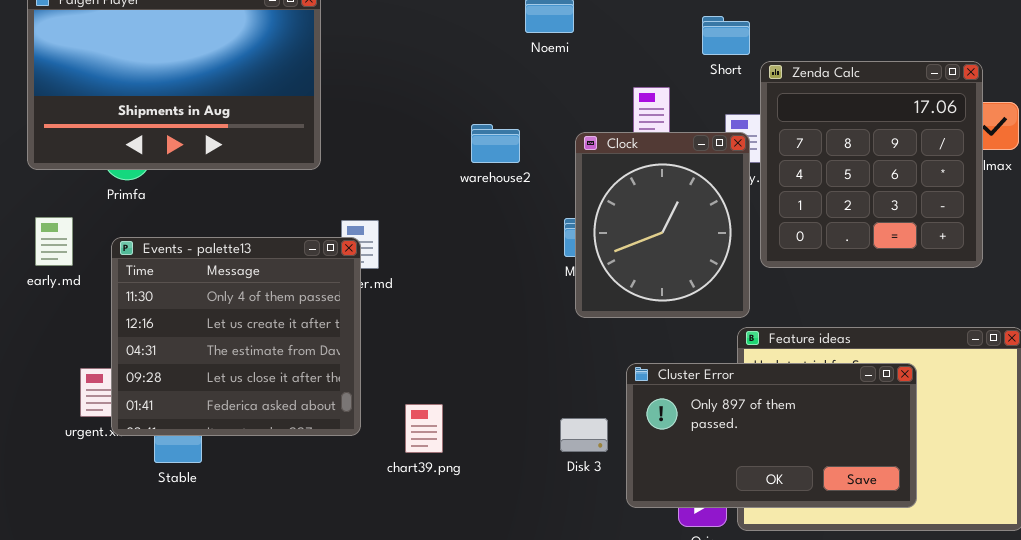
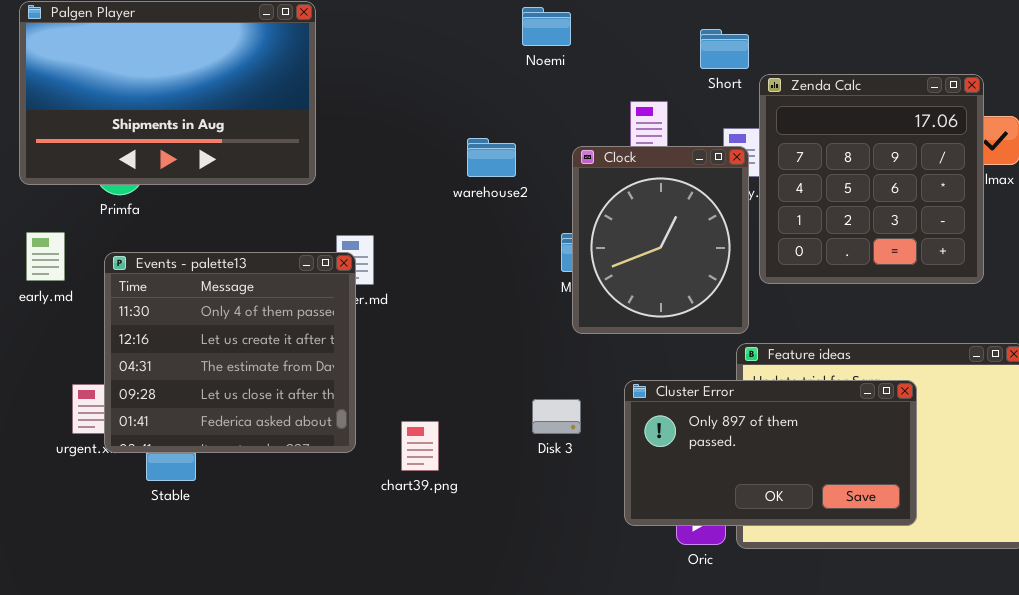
Disk 3: [560,418,608,452] -> [532,399,581,434], moved

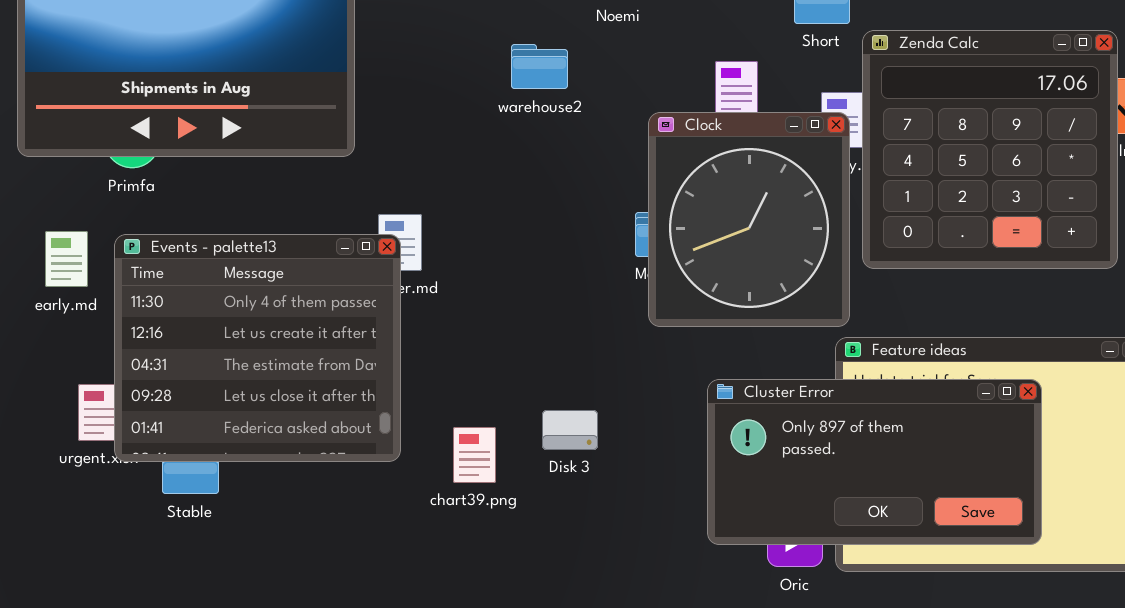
warehouse2: [467,138,516,177] -> [511,44,568,89], moved
early.md: [26,232,65,281] -> [45,231,88,287], moved
Disk 3: [532,399,581,434] -> [542,410,598,450], moved

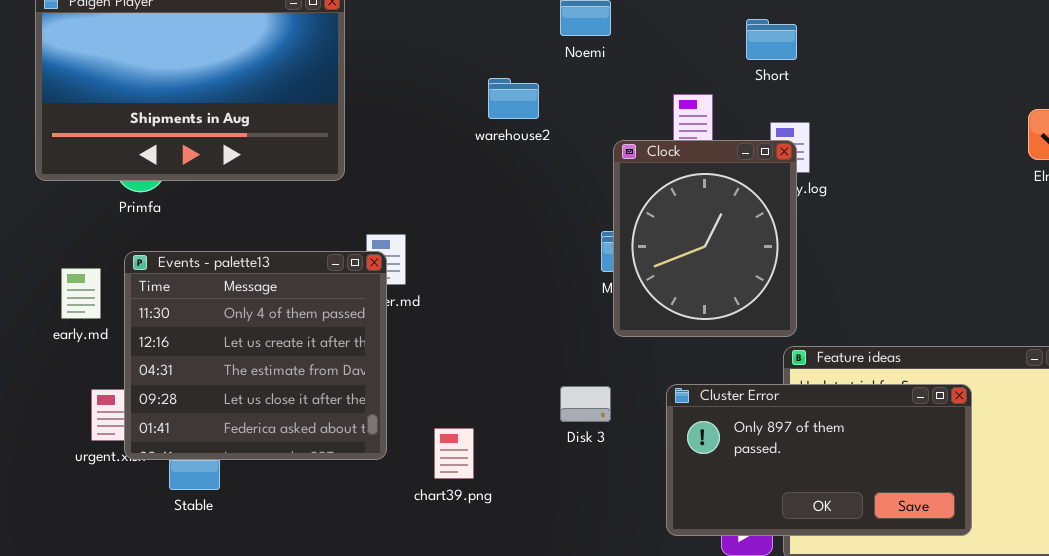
Zenda Calc: [862,30,1118,269] -> none, closed
early.md: [45,231,88,287] -> [61,268,101,319], moved
Disk 3: [542,410,598,450] -> [560,386,611,422], moved

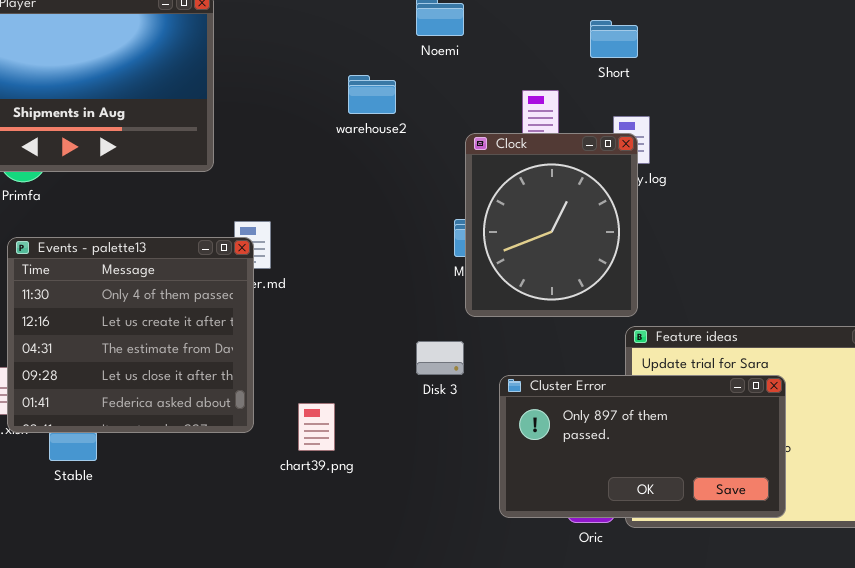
Cluster Error: [666,384,972,536] -> [499,375,786,518], moved
Disk 3: [560,386,611,422] -> [416,341,464,375], moved

